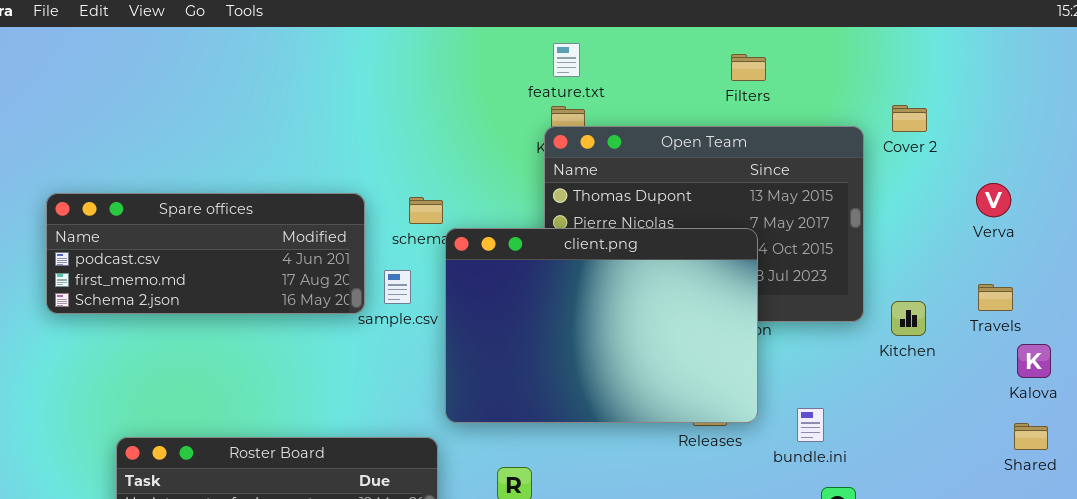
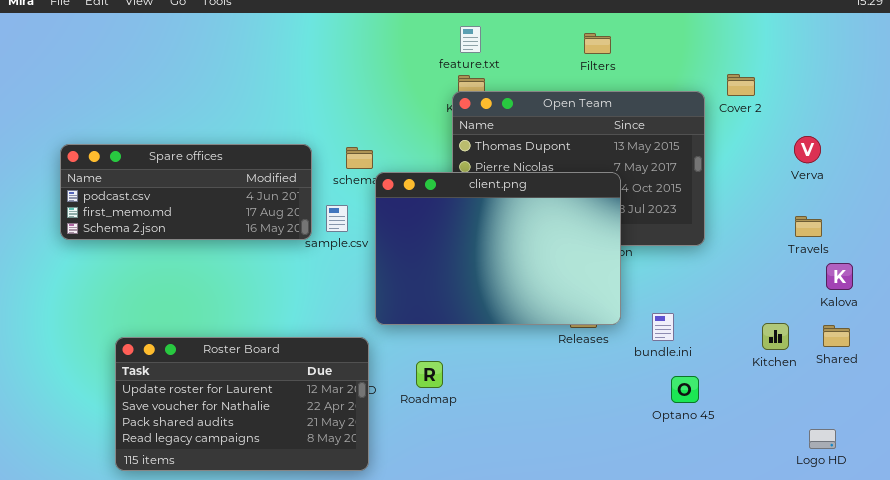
Filters: [731,54,766,81] -> [584,33,611,54], moved
Kitchen: [891,301,926,336] -> [762,323,789,350], moved

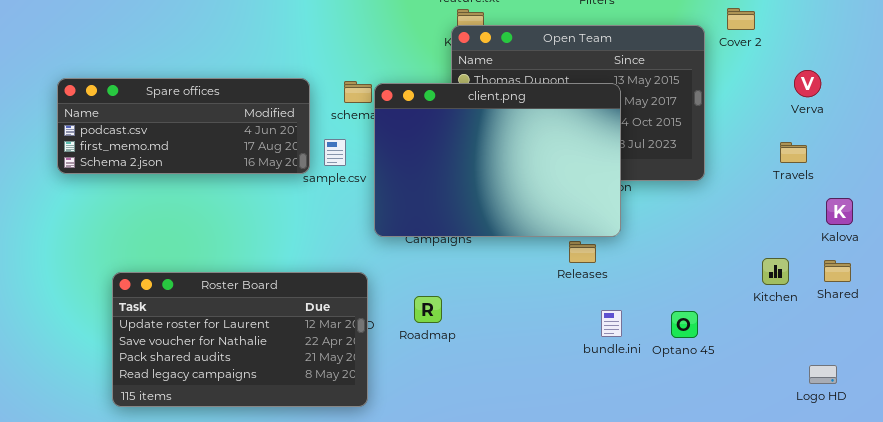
client.png: [375,172,621,325] -> [374,83,621,237], moved
Travels: [795,216,822,237] -> [780,142,807,163], moved
bundle.ini: [652,313,674,341] -> [601,310,622,337], moved

